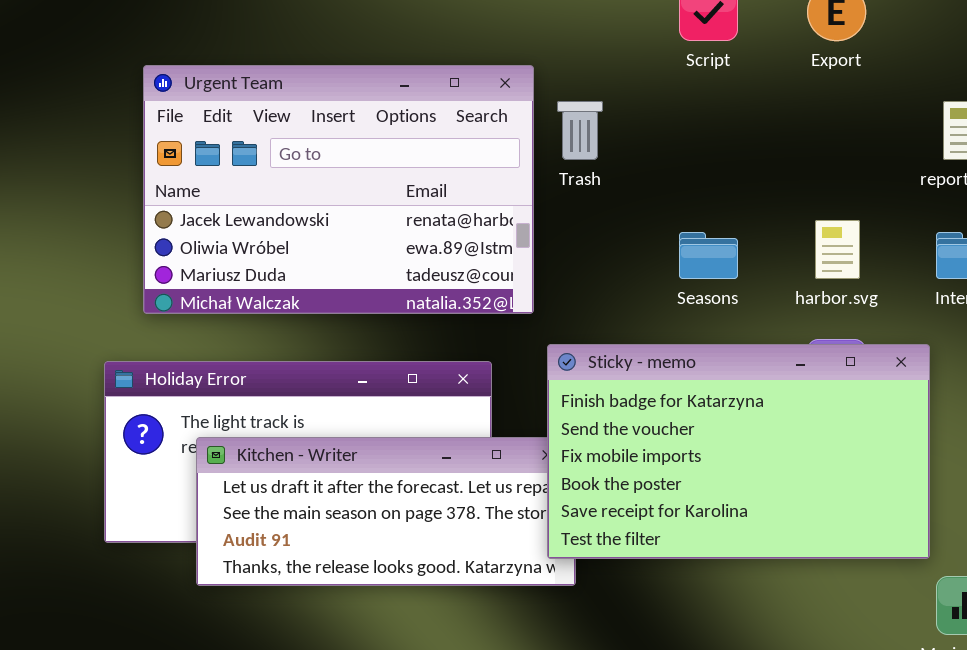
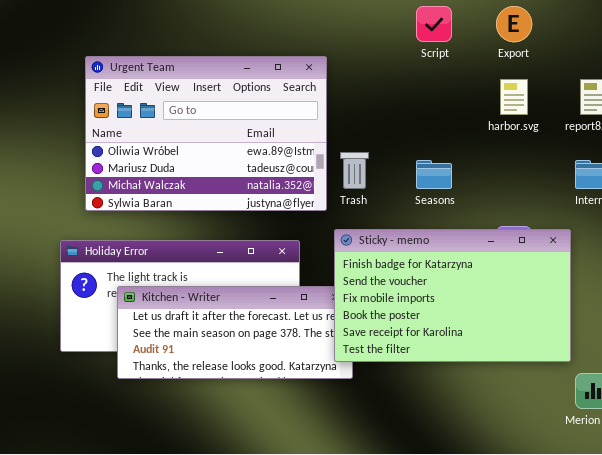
Urgent Team: [143,65,534,314] -> [85,56,327,211], scrolled down 1 row
Trash: [557,101,603,160] -> [340,152,369,189], moved
harbor.svg: [815,220,860,279] -> [500,79,528,115], moved

